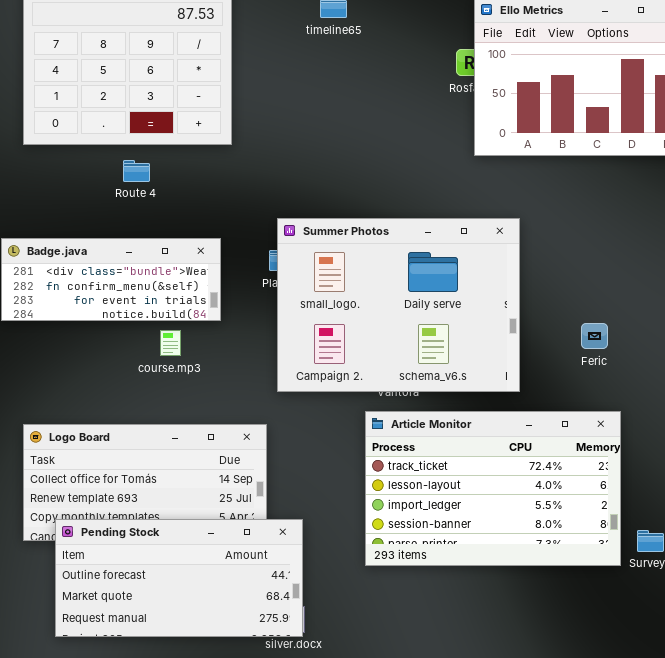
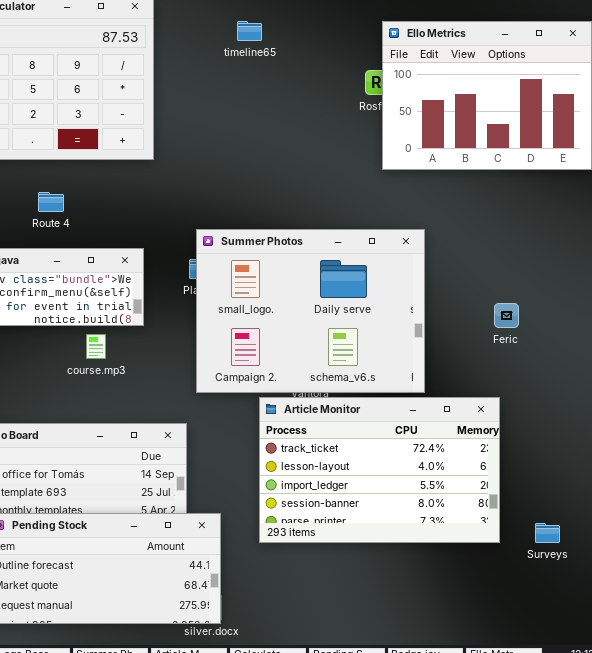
Route 4: [123,160,150,182] -> [38,192,64,212], moved
Feric: [581,323,608,349] -> [494,303,519,328], moved
Article Monitor: [365,411,621,566] -> [259,397,500,543], moved

